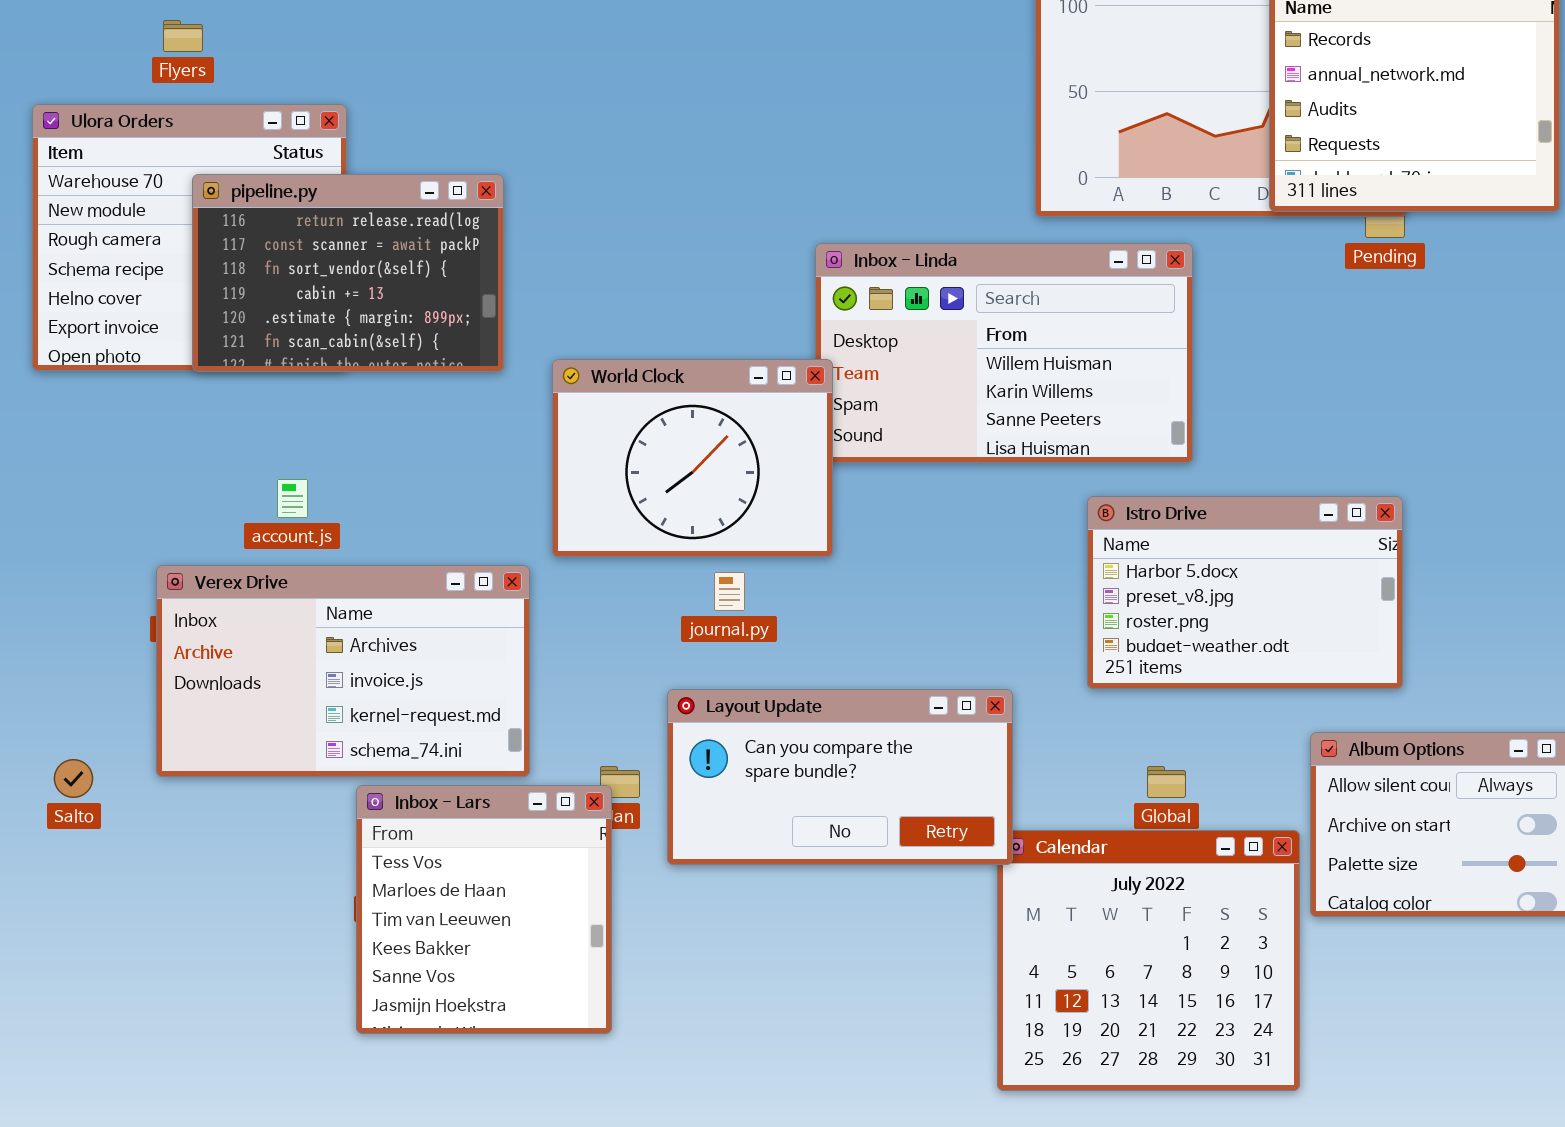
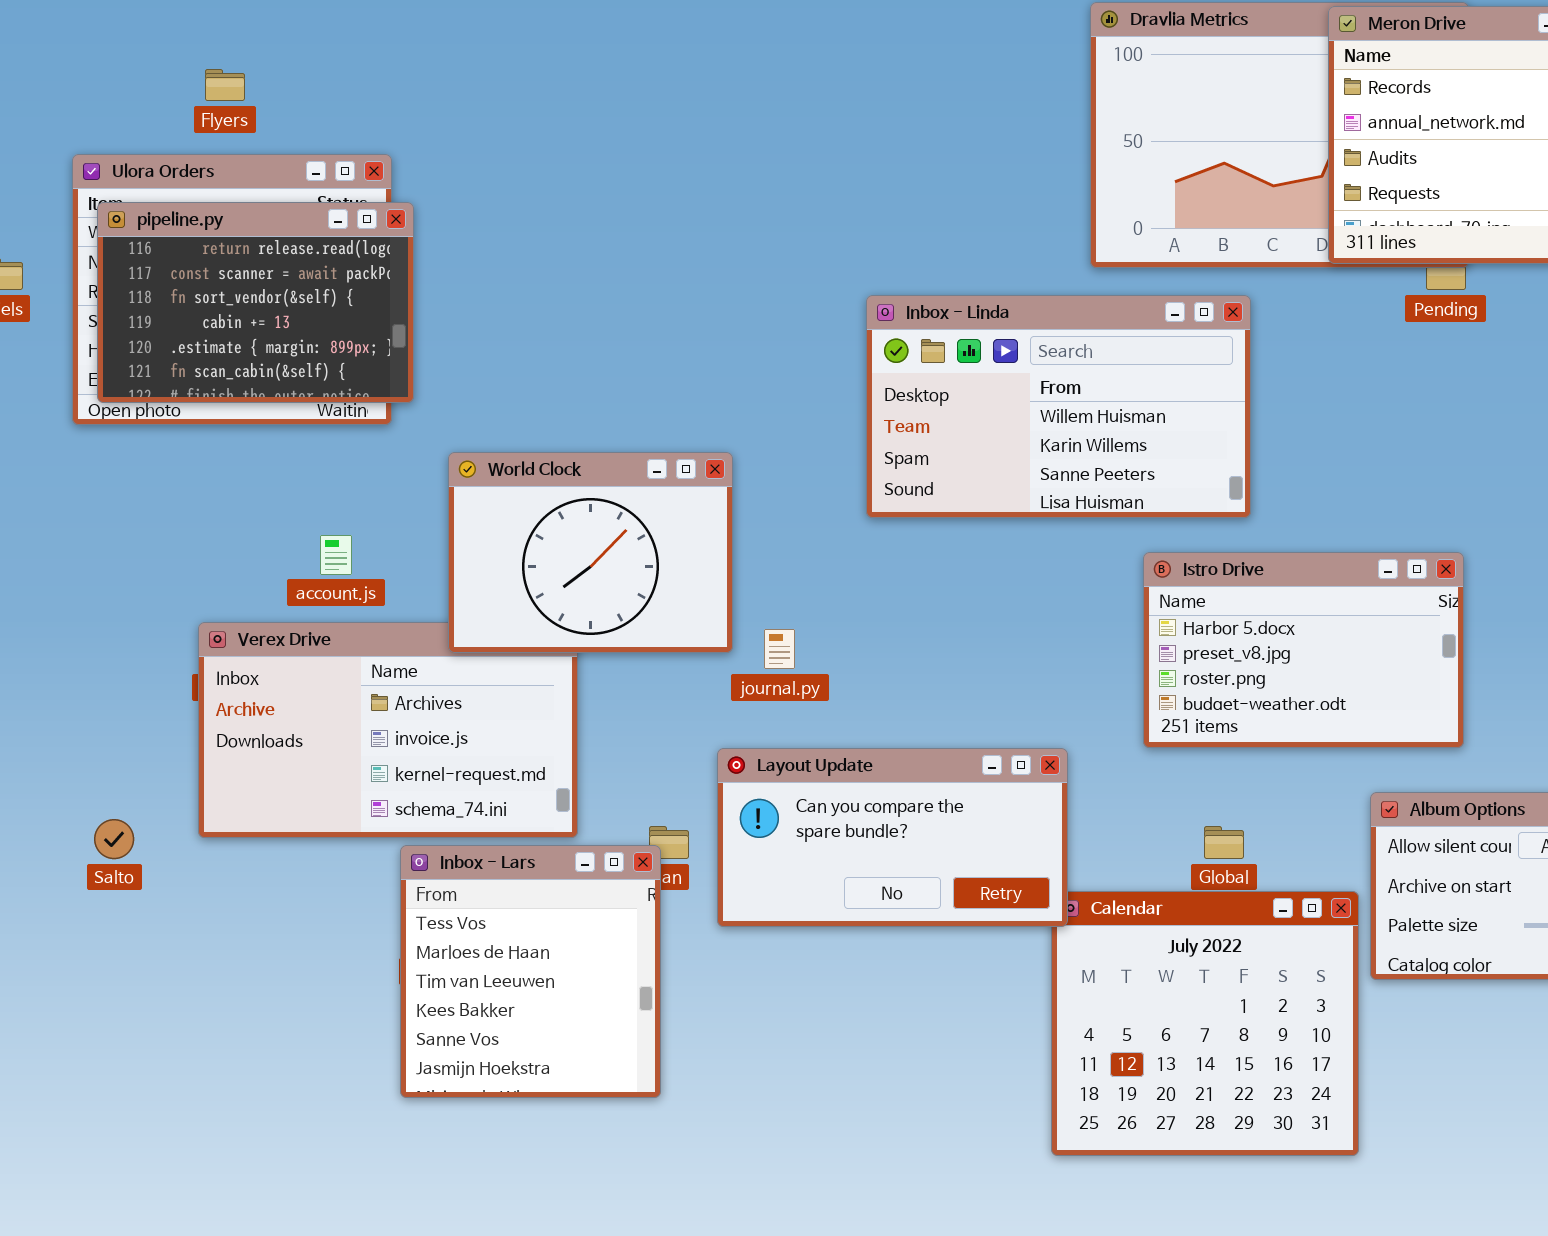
pipeline.py: [192,174,504,372] -> [97,202,414,403], moved
World Clock: [552,359,833,557] -> [448,452,733,653], moved

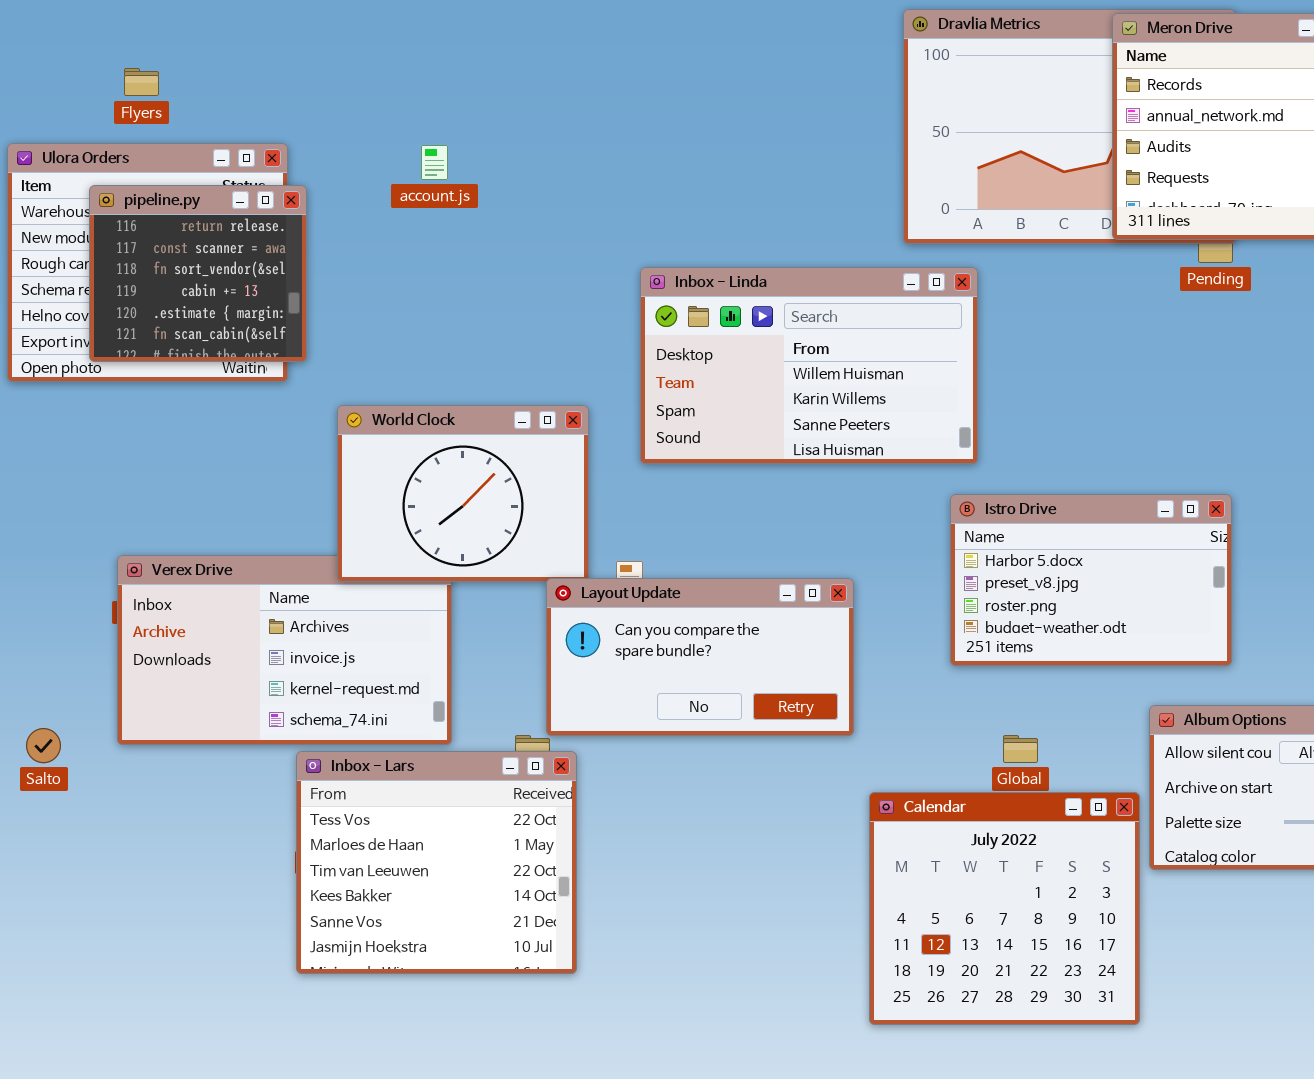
pipeline.py: [97,202,414,403] -> [89,185,307,362], resized
Inbox - Linda: [866,295,1251,518] -> [640,267,978,464], moved
account.js: [320,535,352,575] -> [421,145,448,180], moved
Layout Update: [717,748,1068,927] -> [546,578,854,736], moved
Inbox - Lars: [400,845,661,1098] -> [296,751,577,974], resized

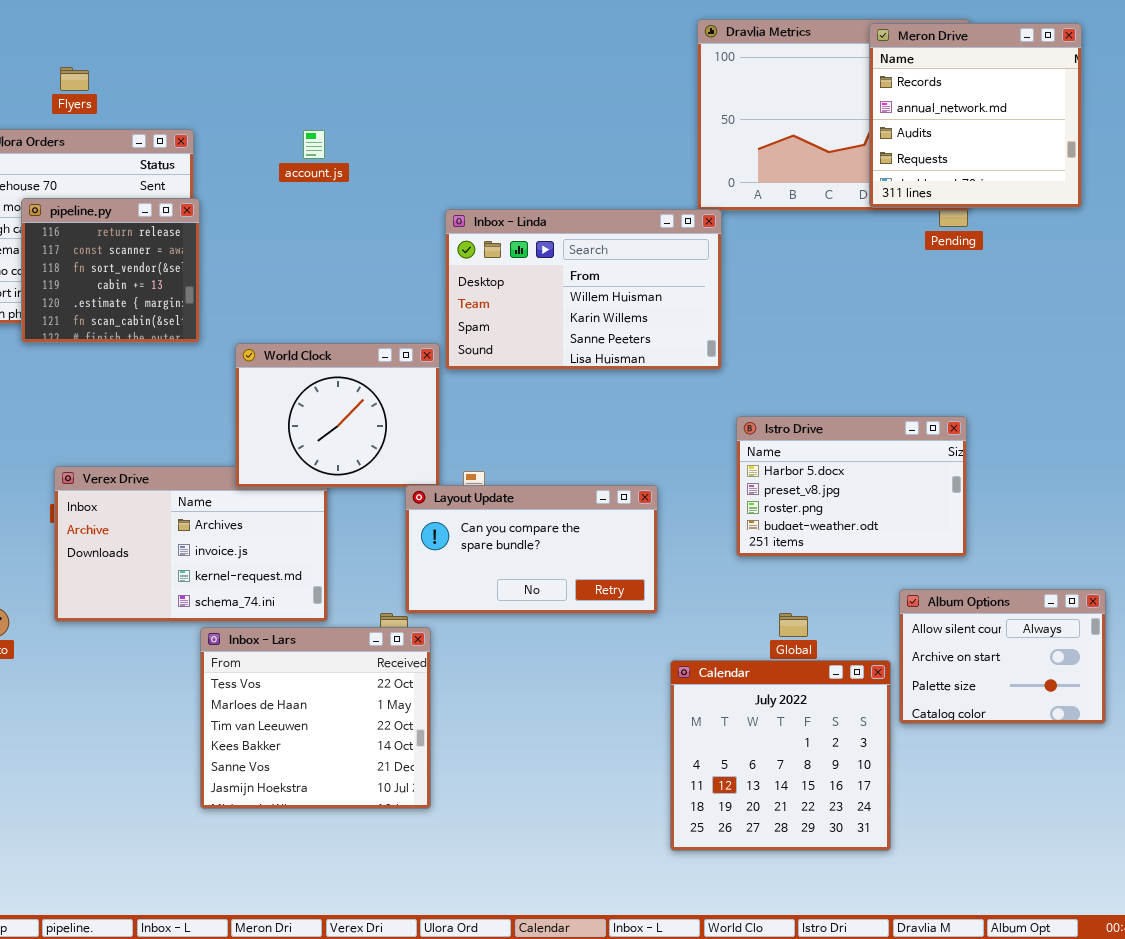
pipeline.py: [89,185,307,362] -> [21,198,200,343], moved
Inbox - Linda: [640,267,978,464] -> [445,209,722,370], moved

